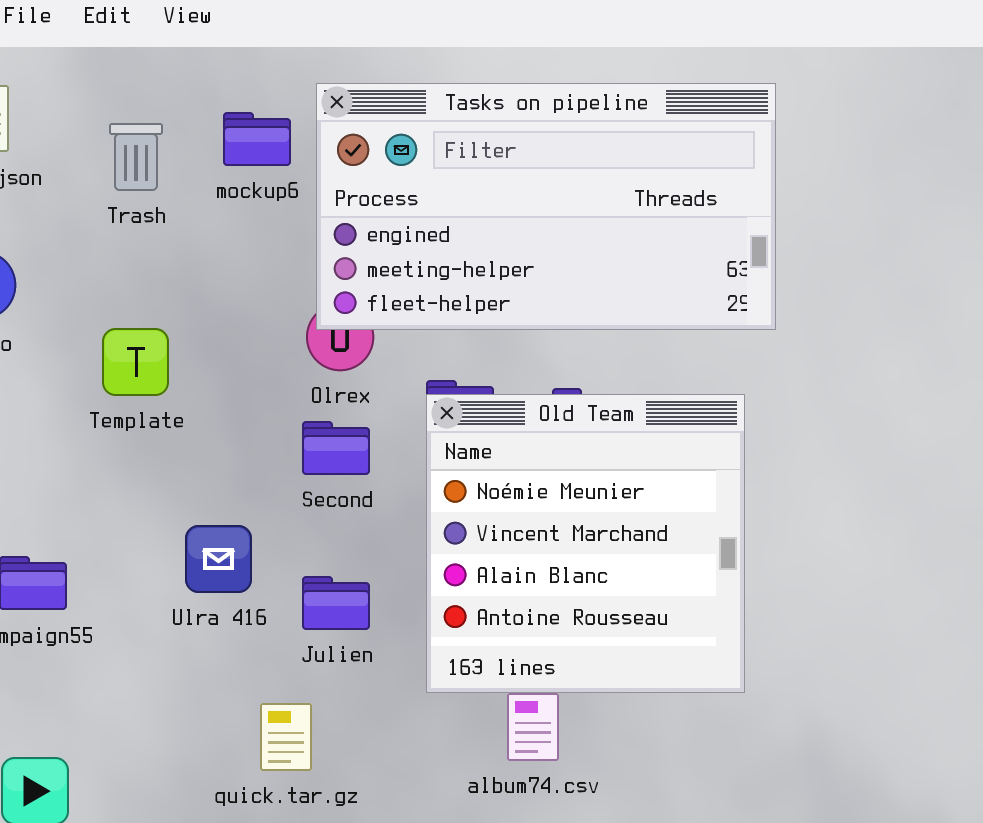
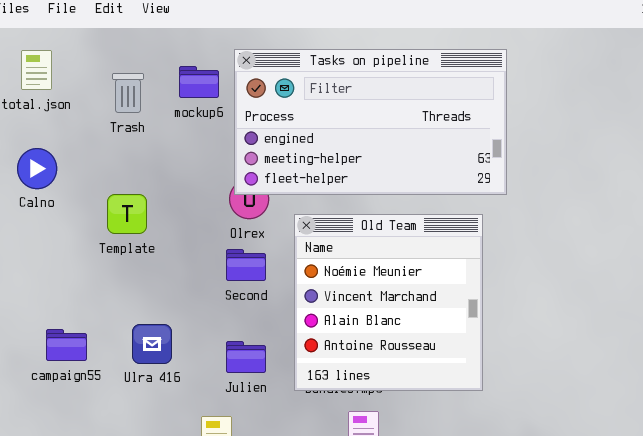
Old Team: [426,394,745,693] -> [294,214,483,391], moved
Ulra 416: [185,525,252,593] -> [132,324,172,364], moved

